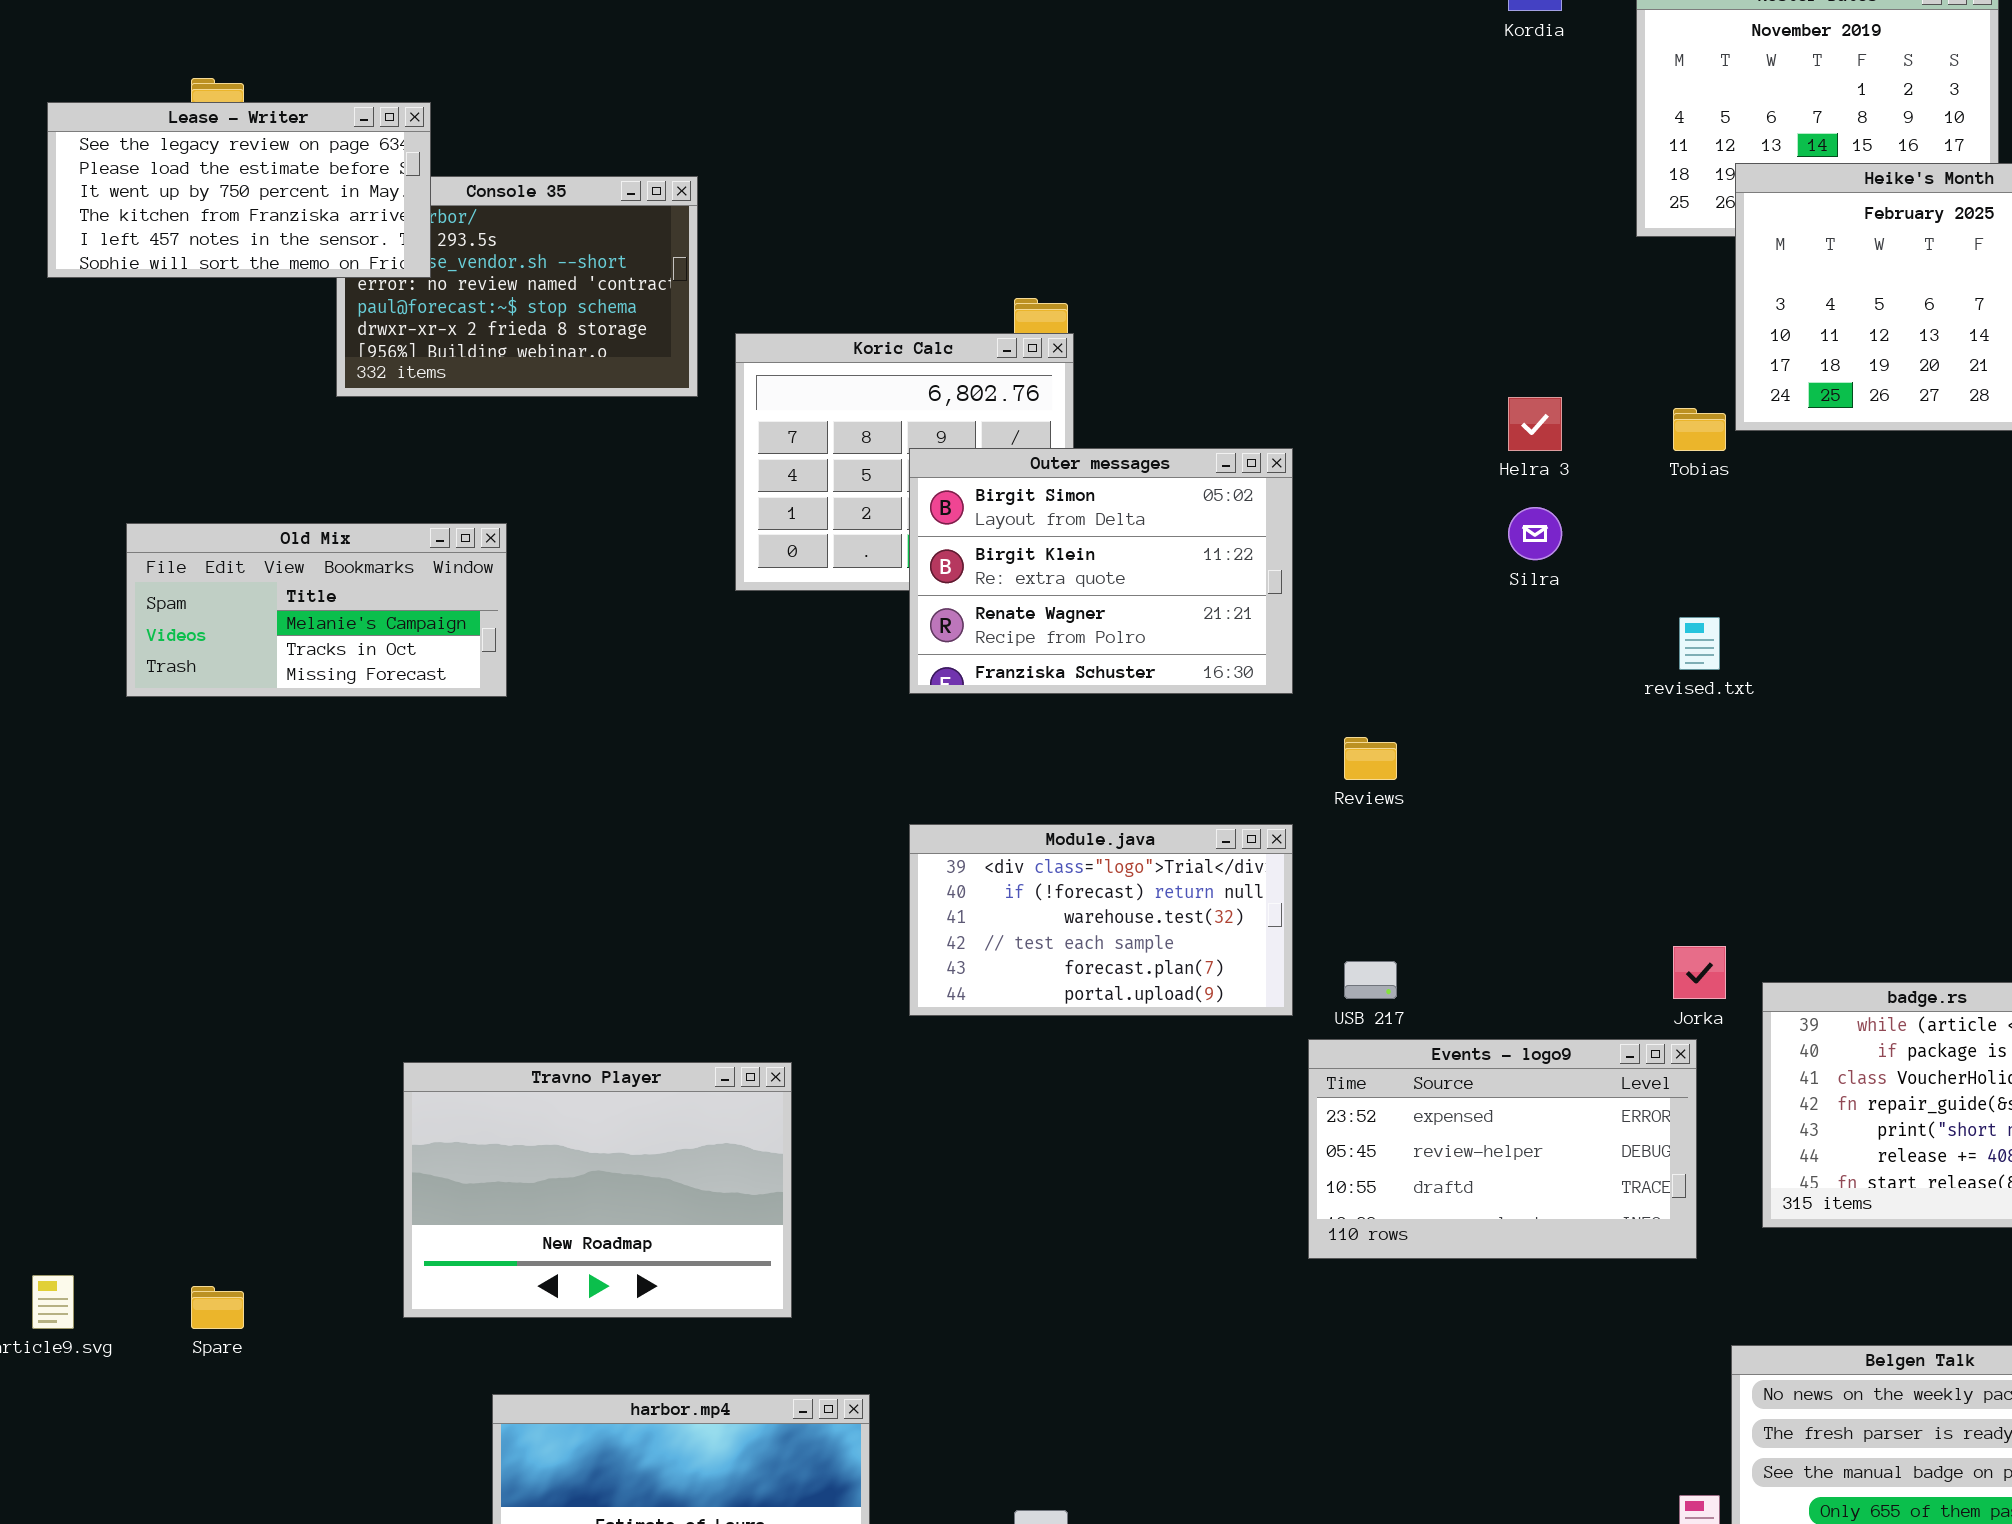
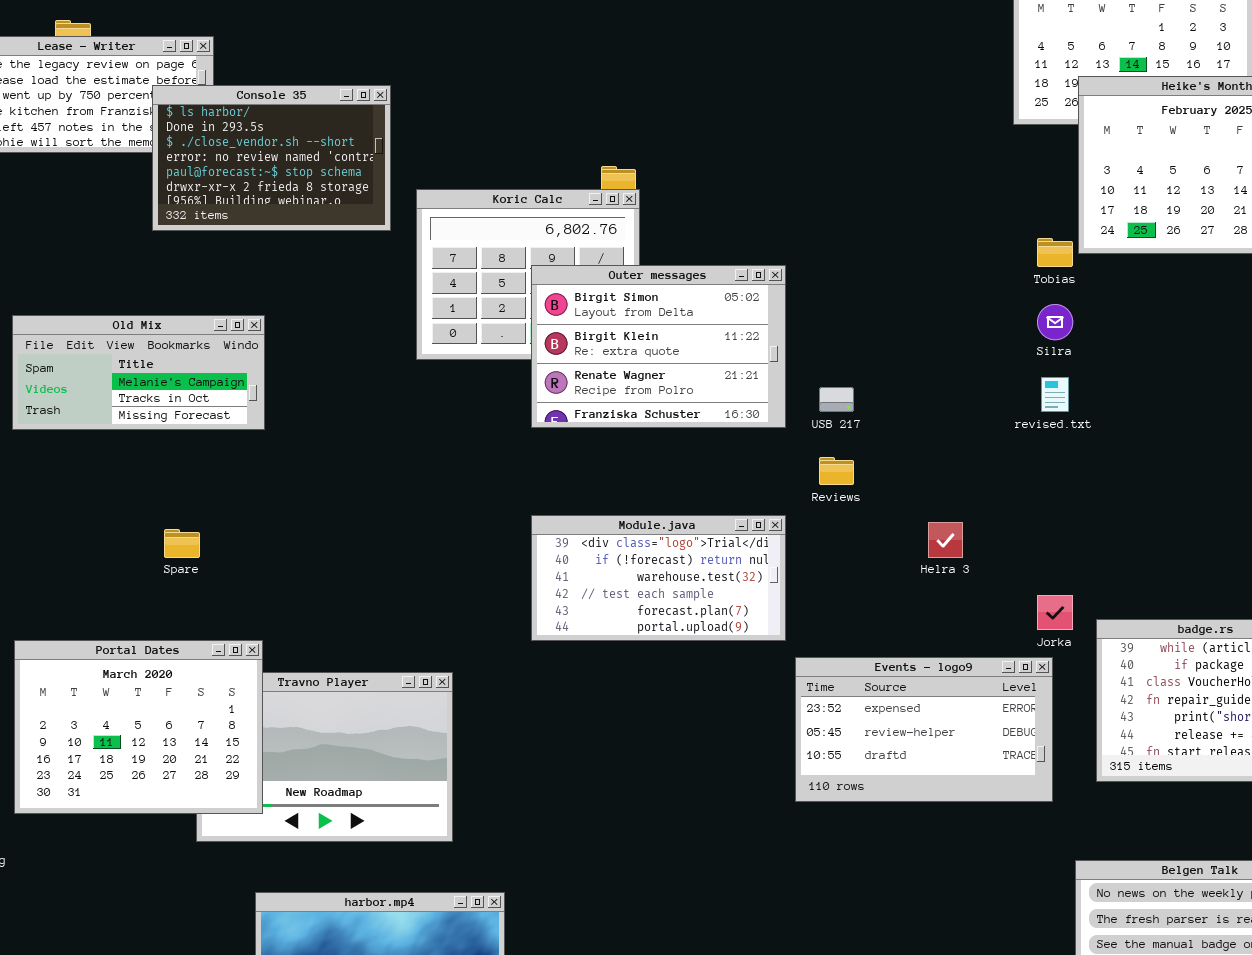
Console 35: [336,176,698,397] -> [152,85,391,231], raised
Helra 3: [1508,397,1562,451] -> [928,522,963,558], moved
Silra: [1508,507,1562,560] -> [1037,304,1073,340], moved
USB 217: [1344,961,1397,999] -> [819,387,854,412], moved
Portal Dates: none -> [14,640,263,814], opened
Spare: [191,1286,244,1329] -> [164,529,200,558], moved

